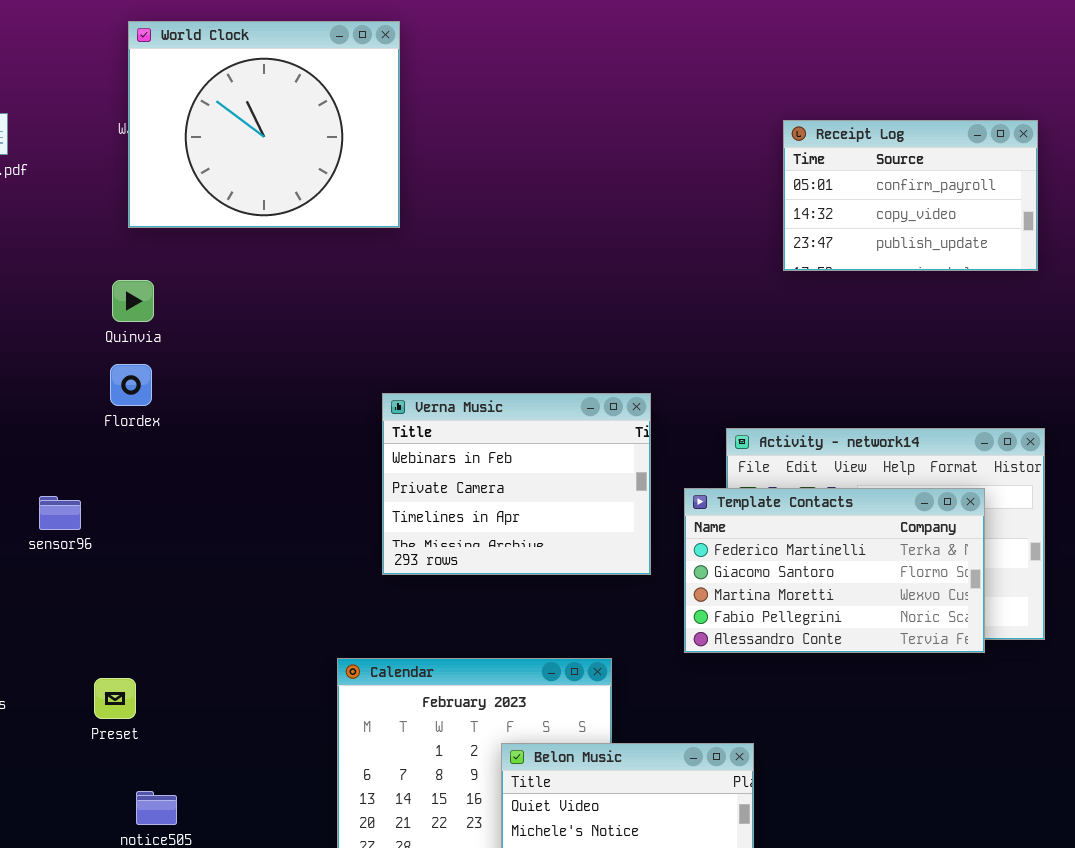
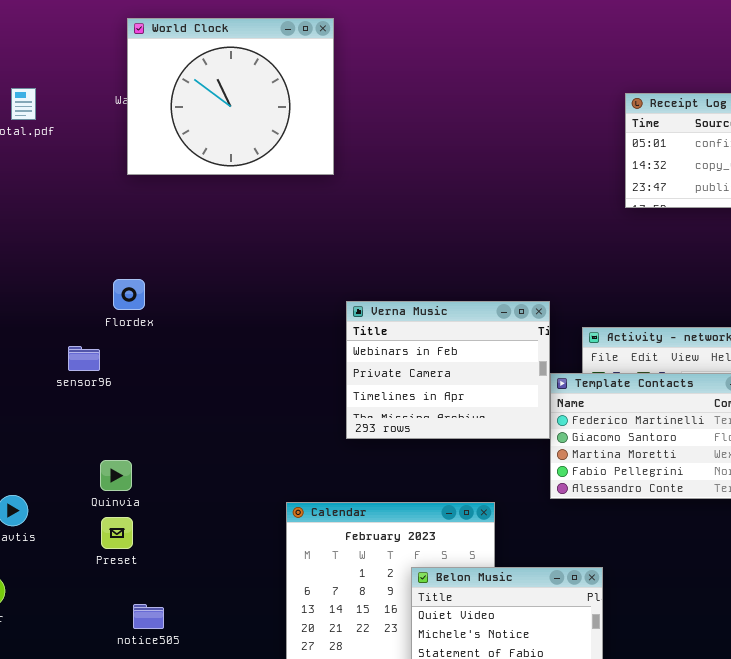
Quinvia: [112,280,154,322] -> [100,460,132,491], moved
Verna Music: [382,393,651,575] -> [346,301,550,439], moved
sensor96: [39,496,81,530] -> [68,346,100,371], moved

